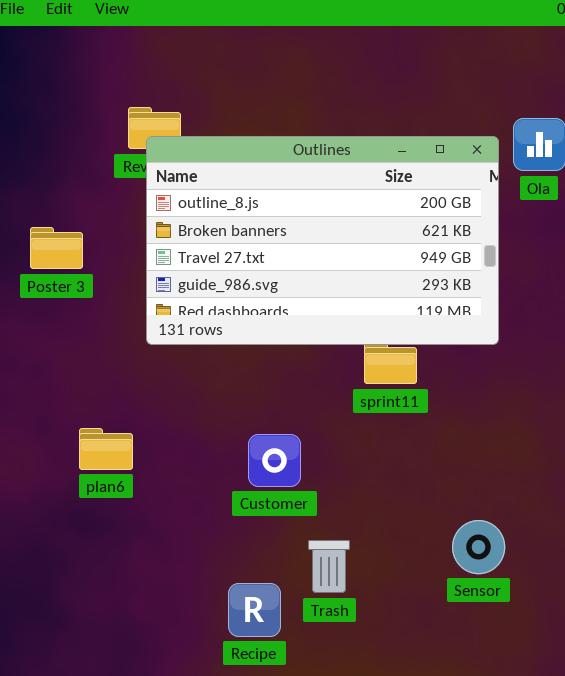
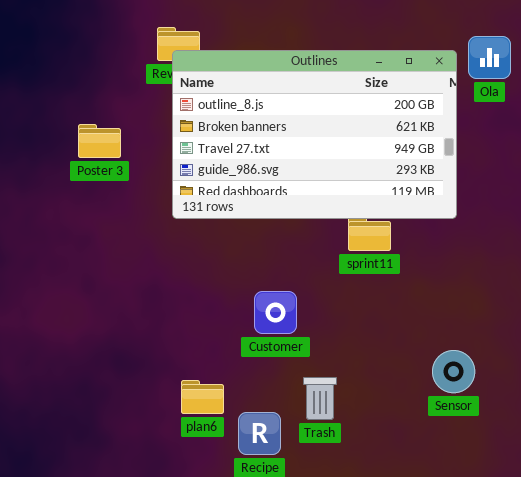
plan6: [79,428,133,470] -> [181,380,224,414], moved
Sensor: [452,520,505,574] -> [432,350,475,393], moved

